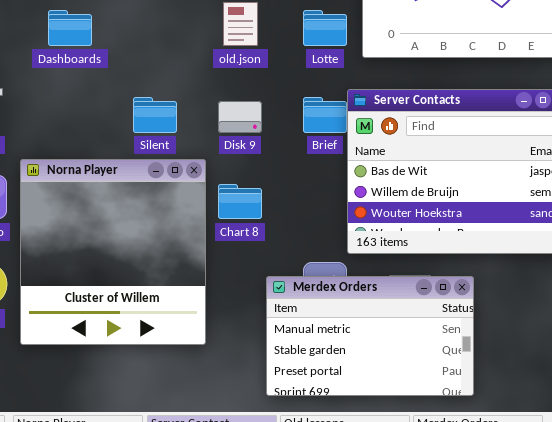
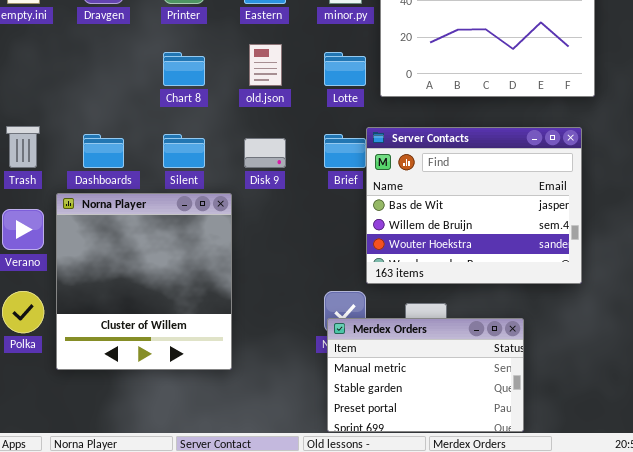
Dashboards: [48,10,92,46] -> [83,134,124,168], moved
Chart 8: [218,184,262,219] -> [163,52,205,86], moved
Merdex Orders: [266,276,474,396] -> [327,318,524,432], moved

